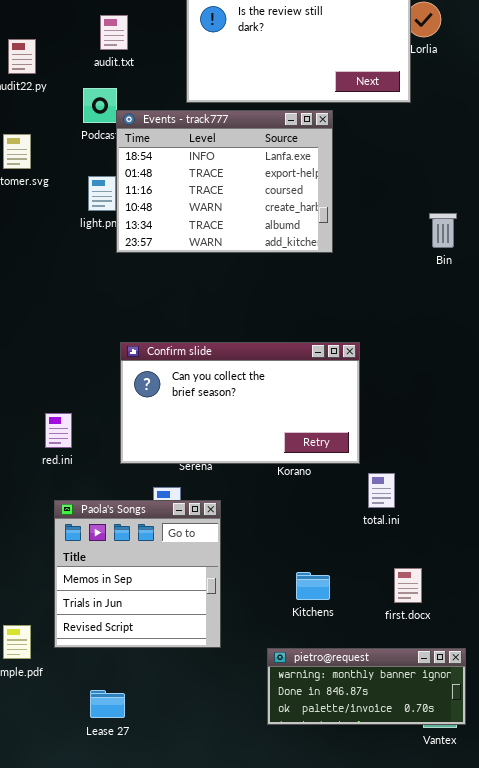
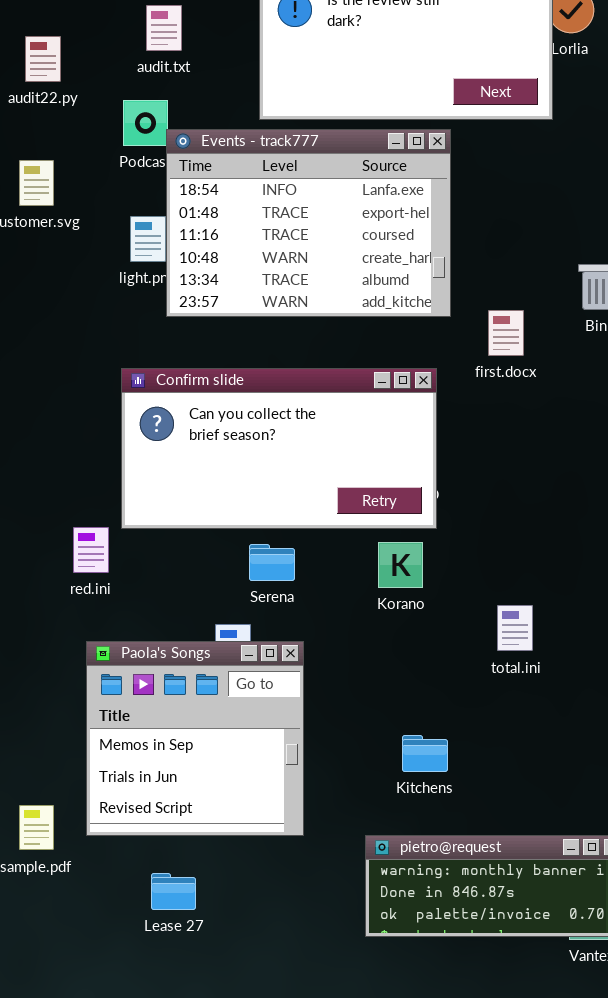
Confirm slide: [120,342,360,464] -> [121,368,437,529], moved
first.docx: [394,568,422,603] -> [488,310,524,356], moved
Lease 27: [90,690,125,718] -> [151,873,196,910], moved

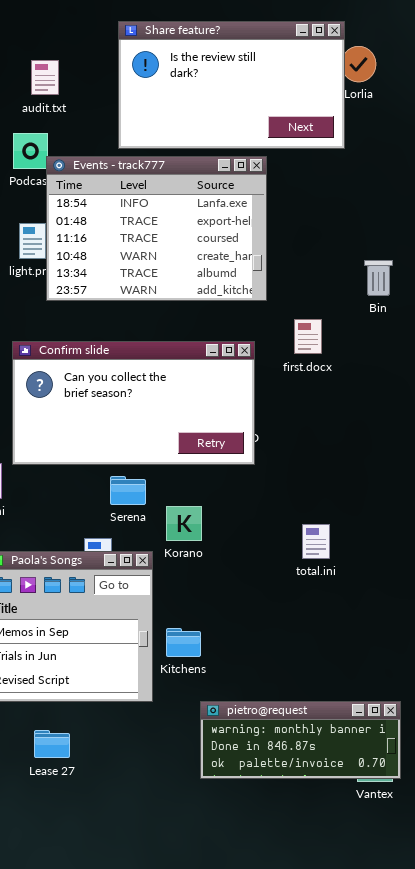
first.docx: [488,310,524,356] -> [294,319,322,354], moved
Korano: [378,542,423,588] -> [166,506,202,541], moved
Kitchens: [402,735,448,772] -> [166,628,201,657], moved

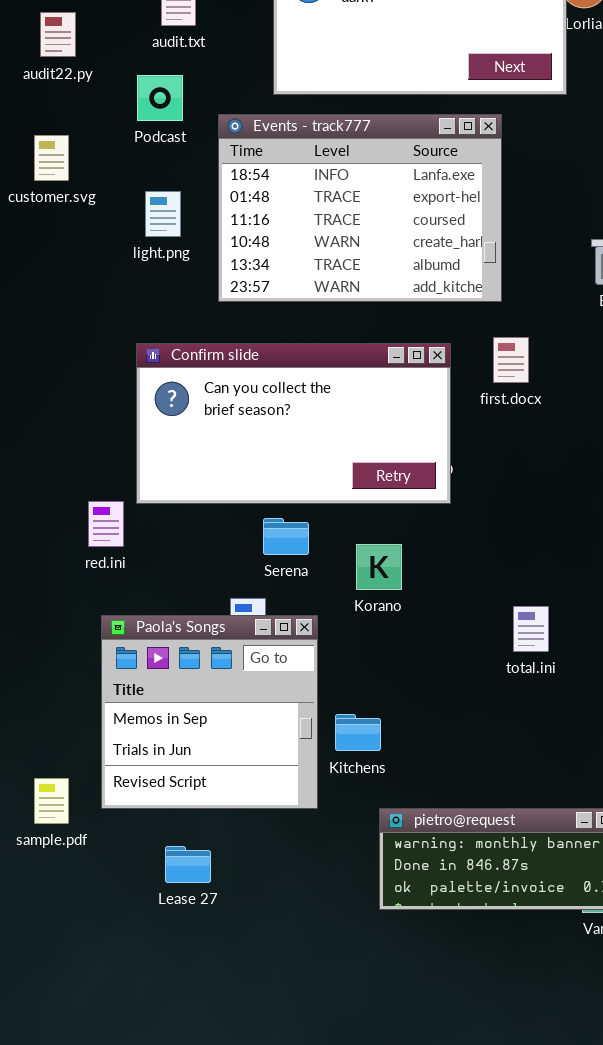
Events - track777: [46,156,267,301] -> [218,114,502,302], moved
first.docx: [294,319,322,354] -> [493,337,529,383], moved
Korano: [166,506,202,541] -> [356,544,402,590], moved
total.ini: [302,524,330,559] -> [513,606,549,652], moved

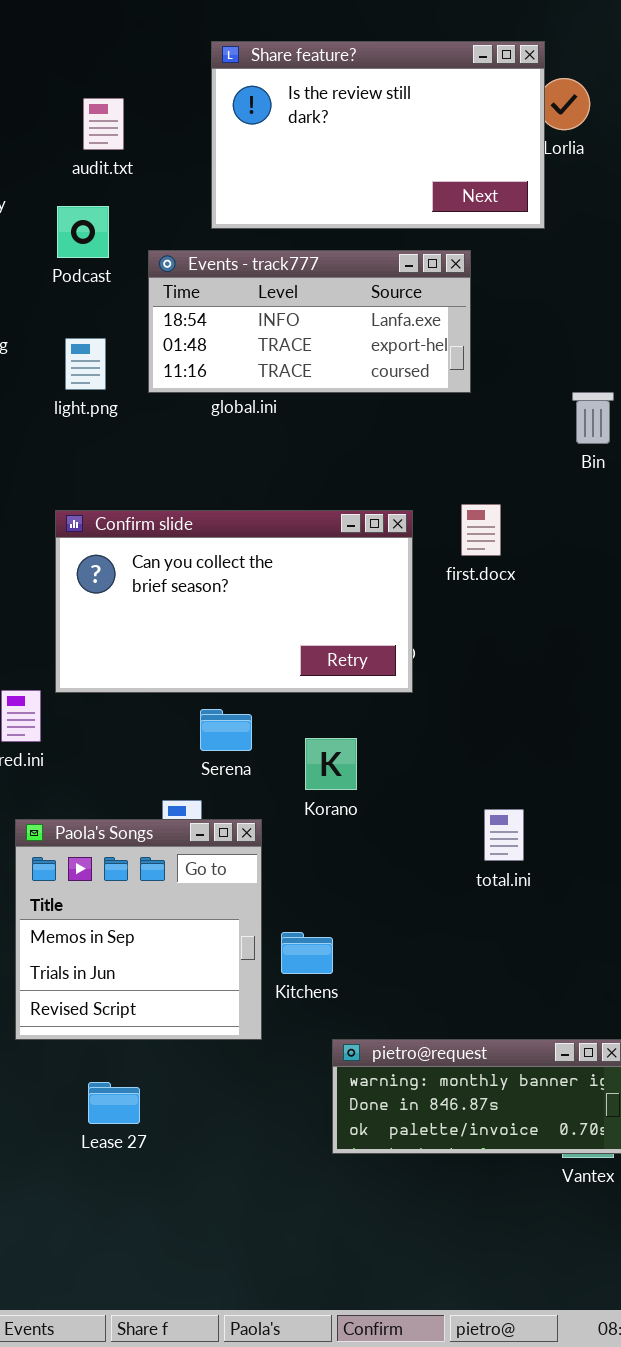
Events - track777: [218,114,502,302] -> [148,250,471,393], resized

